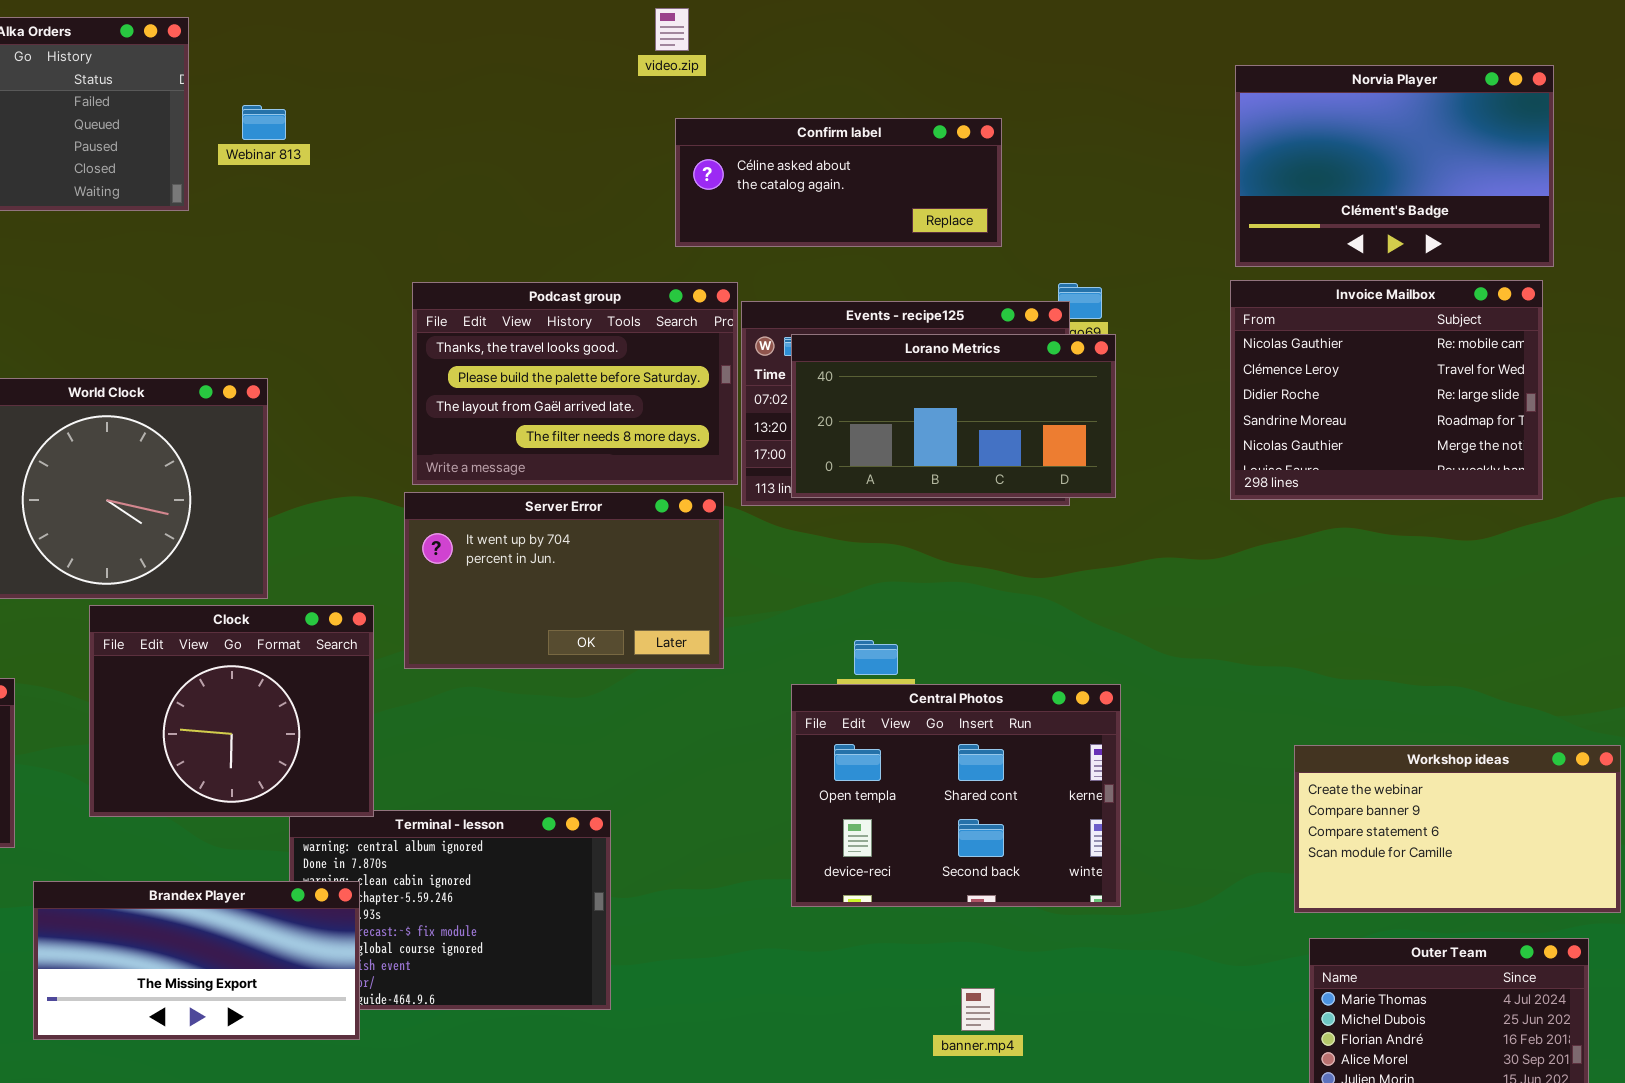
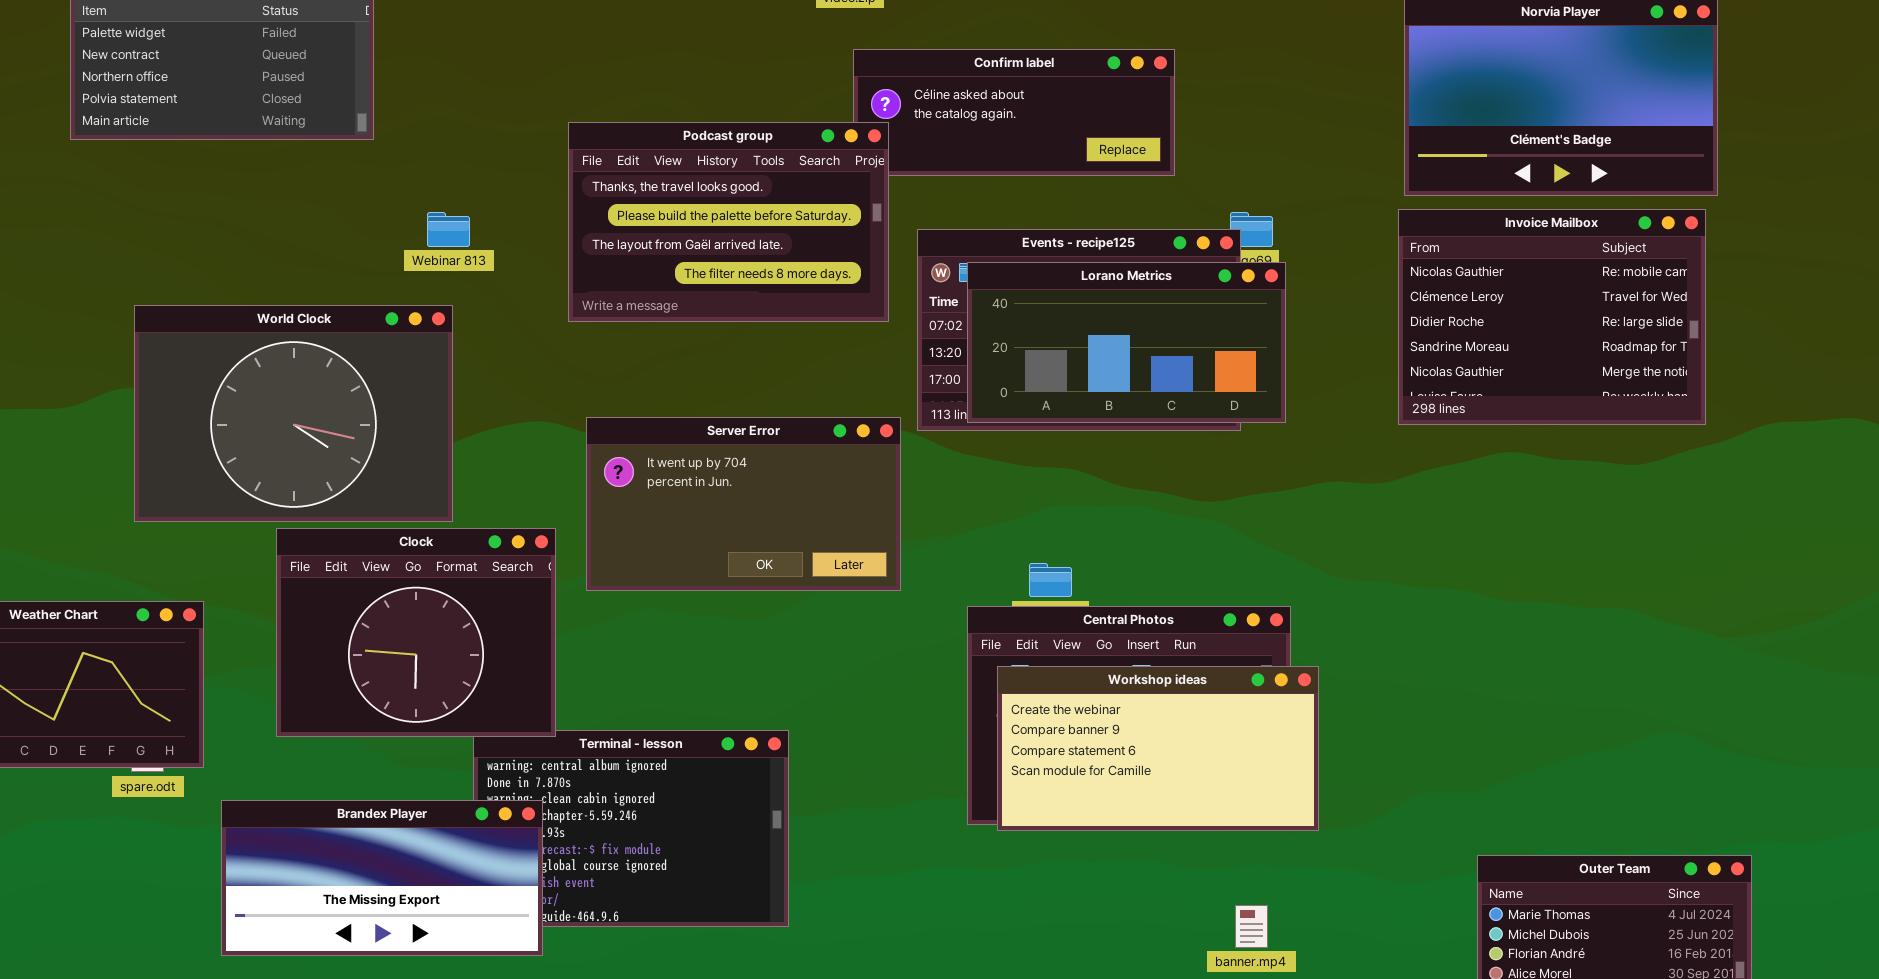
Webinar 813: [242,105,286,140] -> [427,212,470,247], moved
Podcast group: [412,282,738,485] -> [568,122,889,322], moved
Workshop ideas: [1294,745,1621,913] -> [997,666,1319,831], moved
banner.mp4: [961,988,995,1031] -> [1235,905,1268,948], moved

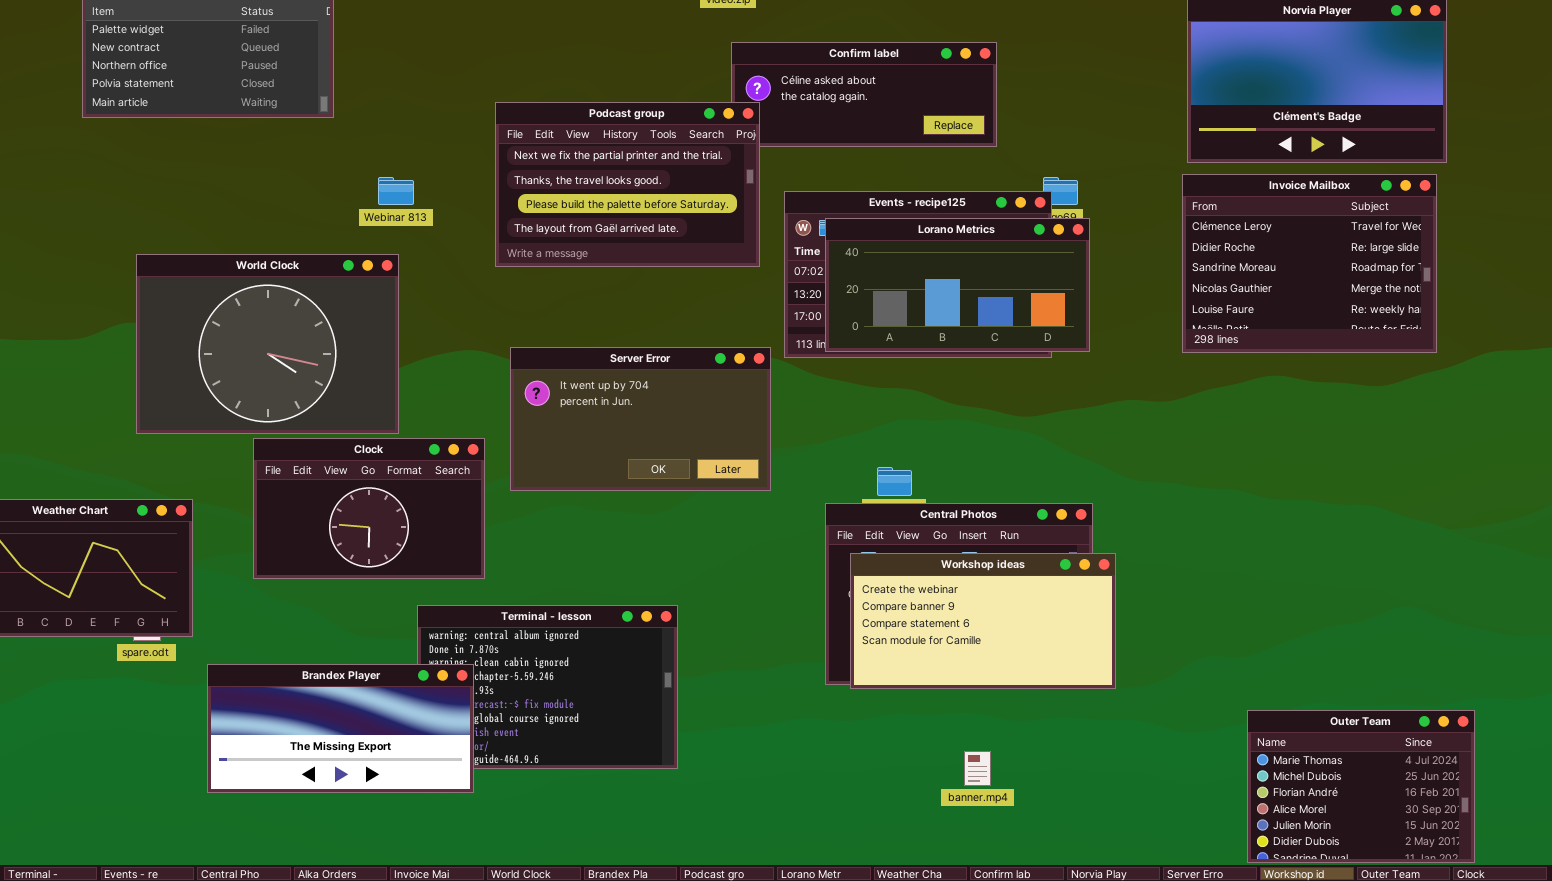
Podcast group: [568,122,889,322] -> [495,102,760,267], scrolled up 1 row
Invoice Mailbox: [1398,209,1706,425] -> [1182,174,1437,353], scrolled down 1 row
Clock: [276,528,556,737] -> [253,438,485,579], resized
banner.mp4: [1235,905,1268,948] -> [964,751,991,786], moved

